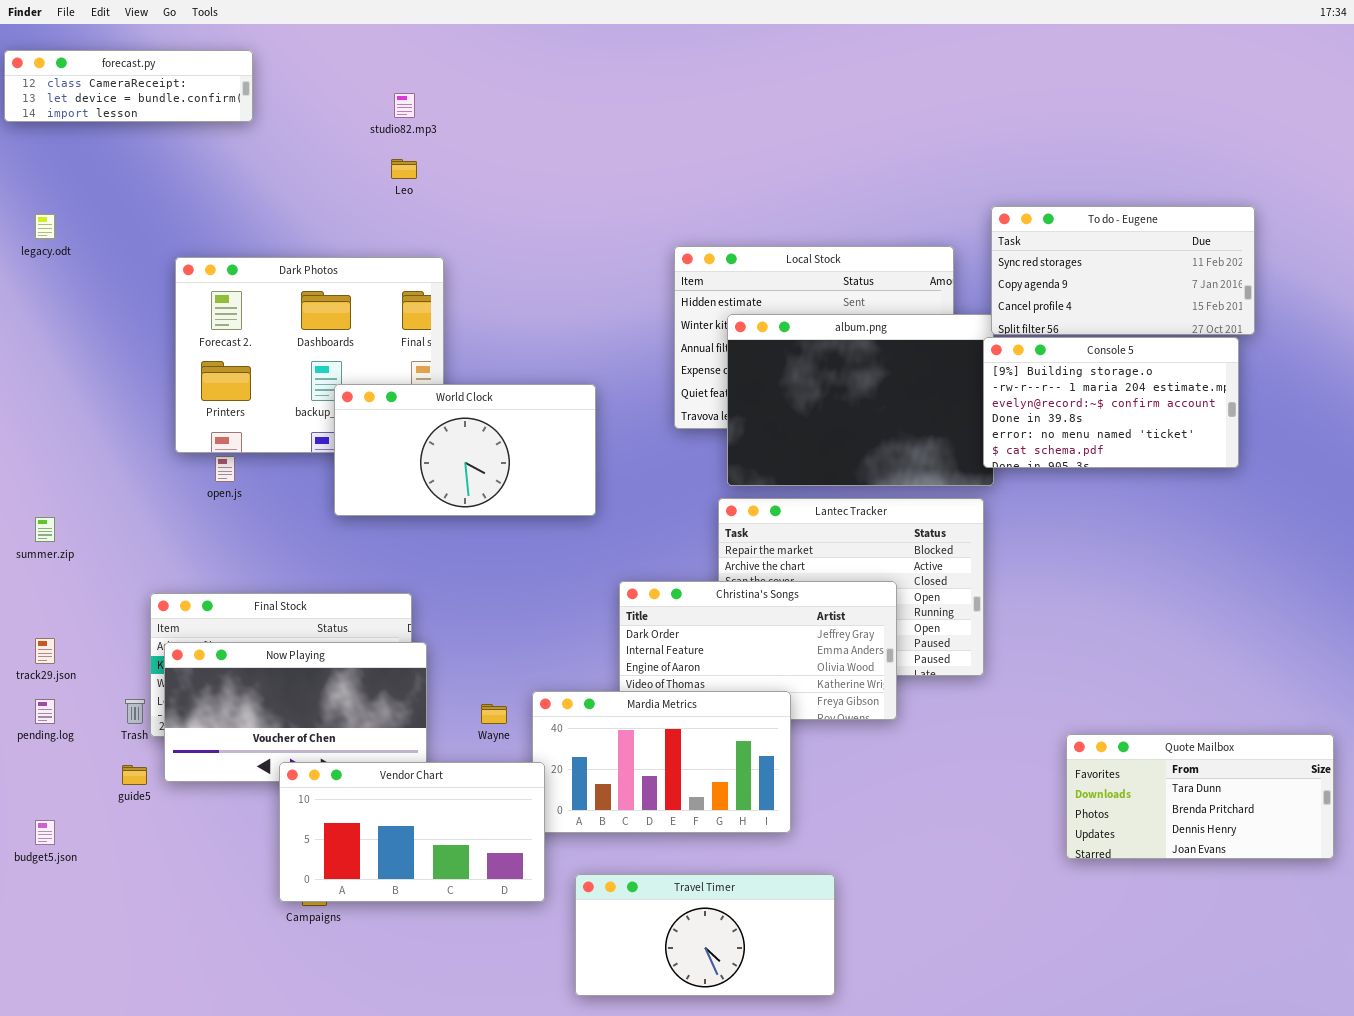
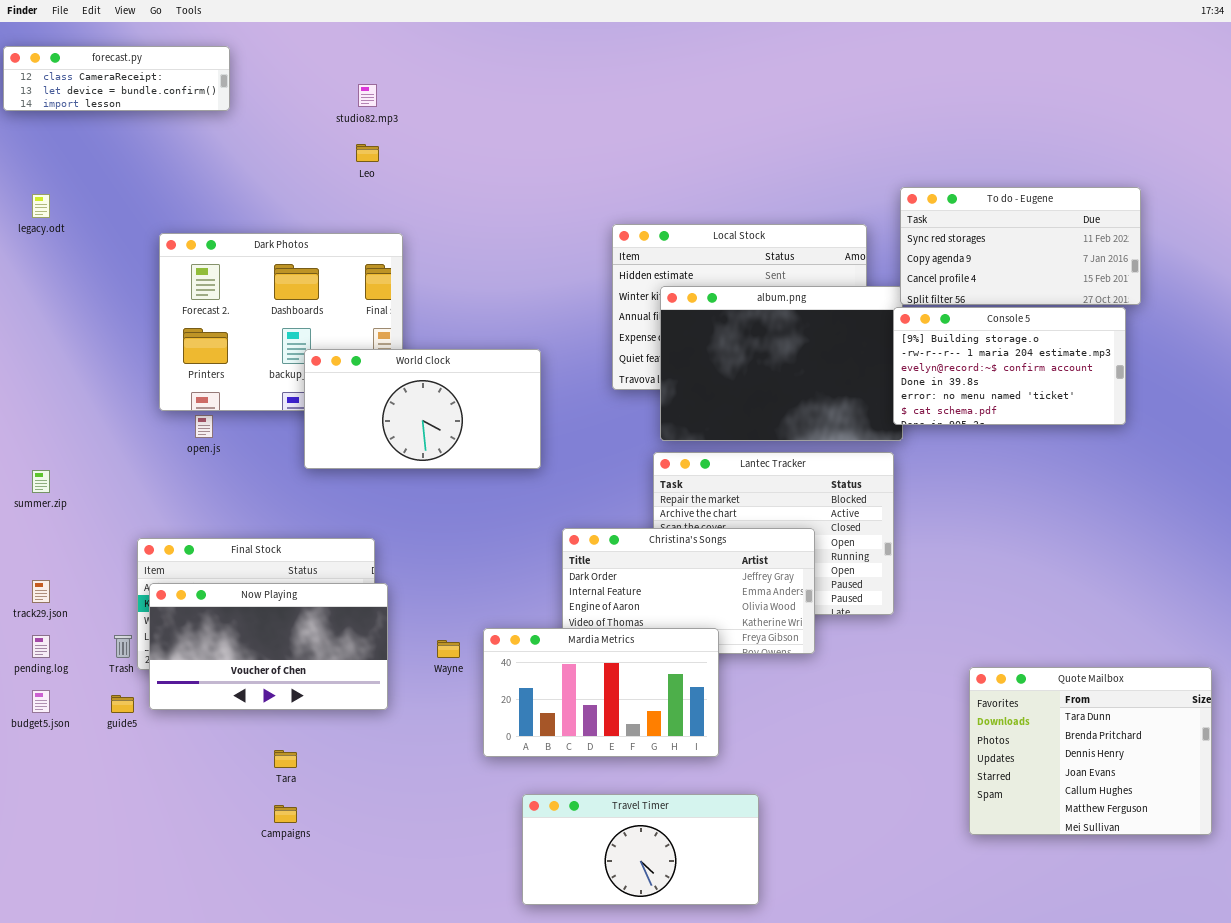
Quote Mailbox: [1066,734,1334,859] -> [969,667,1212,835], resized
Vendor Chart: [279,762,545,902] -> none, closed
budget5.json: [35,820,55,845] -> [32,690,50,713], moved

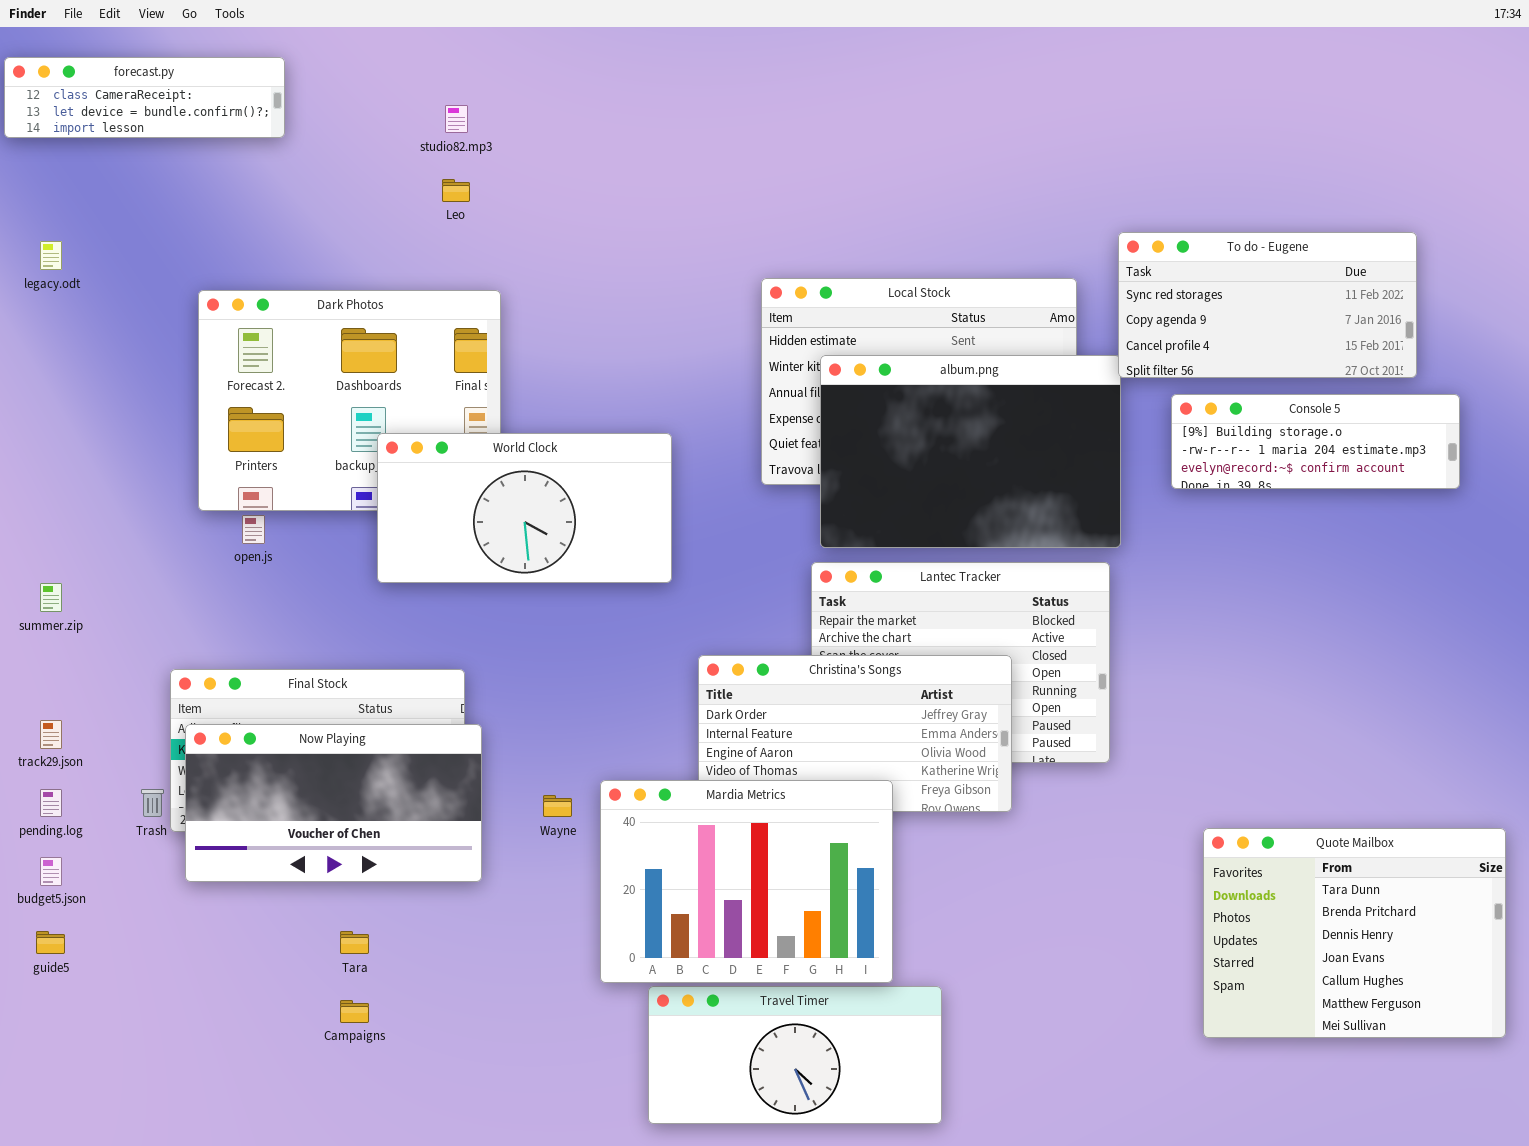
Console 5: [893,307,1126,425] -> [1171,394,1460,489], moved, resized
Mardia Metrics: [483,628,719,757] -> [600,780,893,983], resized
guide5: [111,695,134,713] -> [36,931,65,954], moved

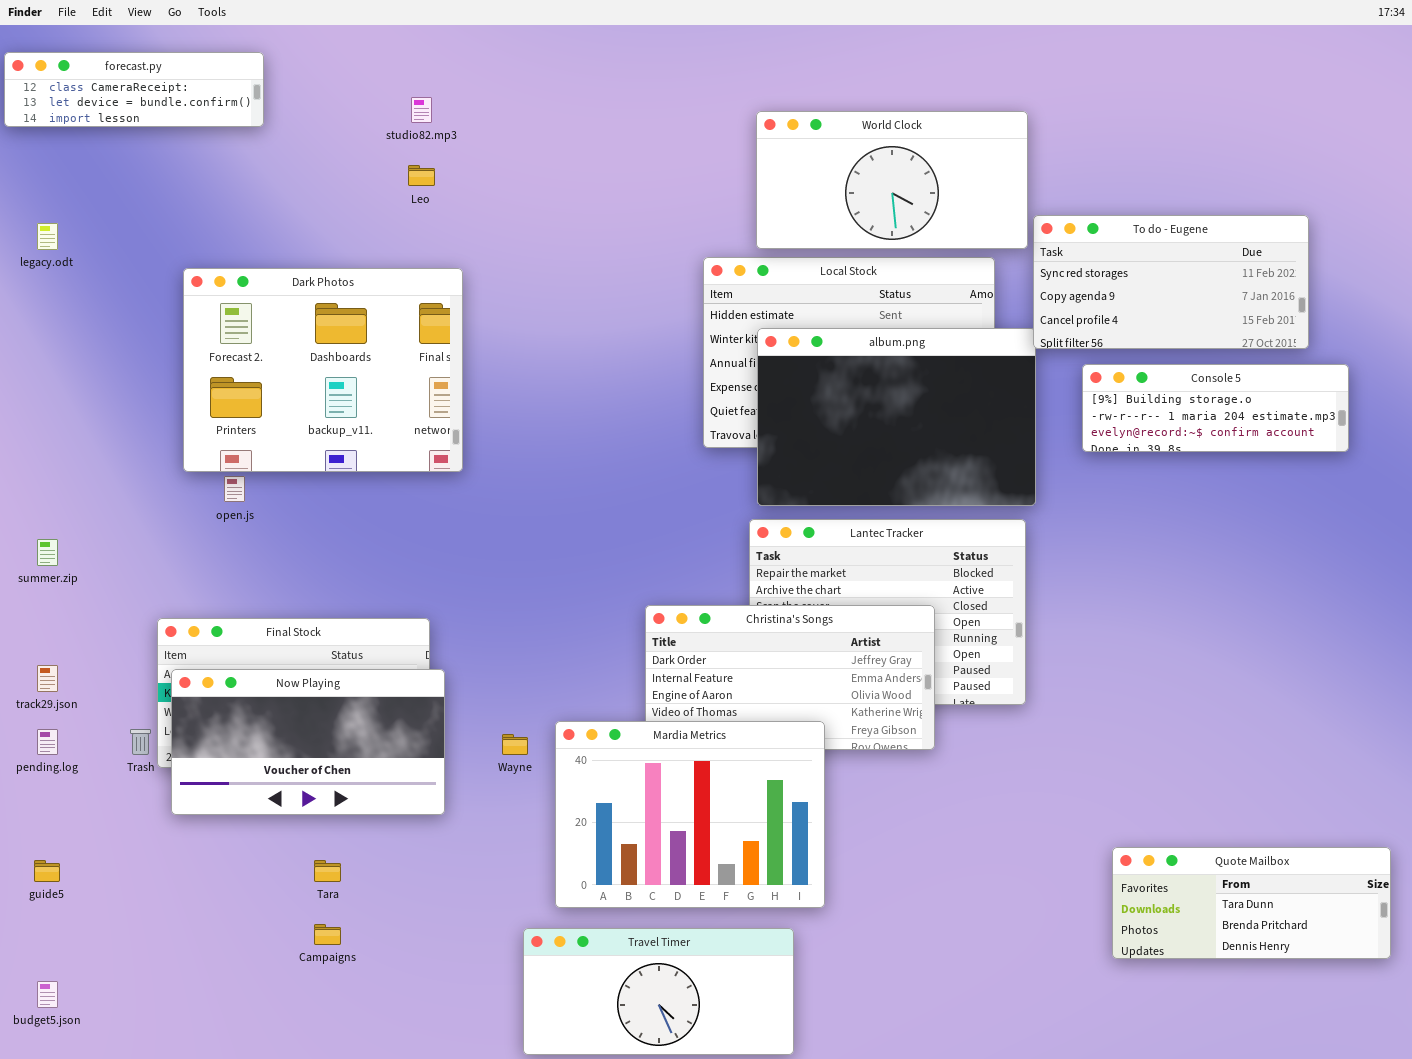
World Clock: [377,433,672,583] -> [756,111,1028,249], moved
Quote Mailbox: [1203,828,1506,1038] -> [1112,847,1391,959], resized
budget5.json: [40,857,62,886] -> [37,981,58,1008], moved
Travel Timer: [648,986,942,1124] -> [523,928,794,1055], moved

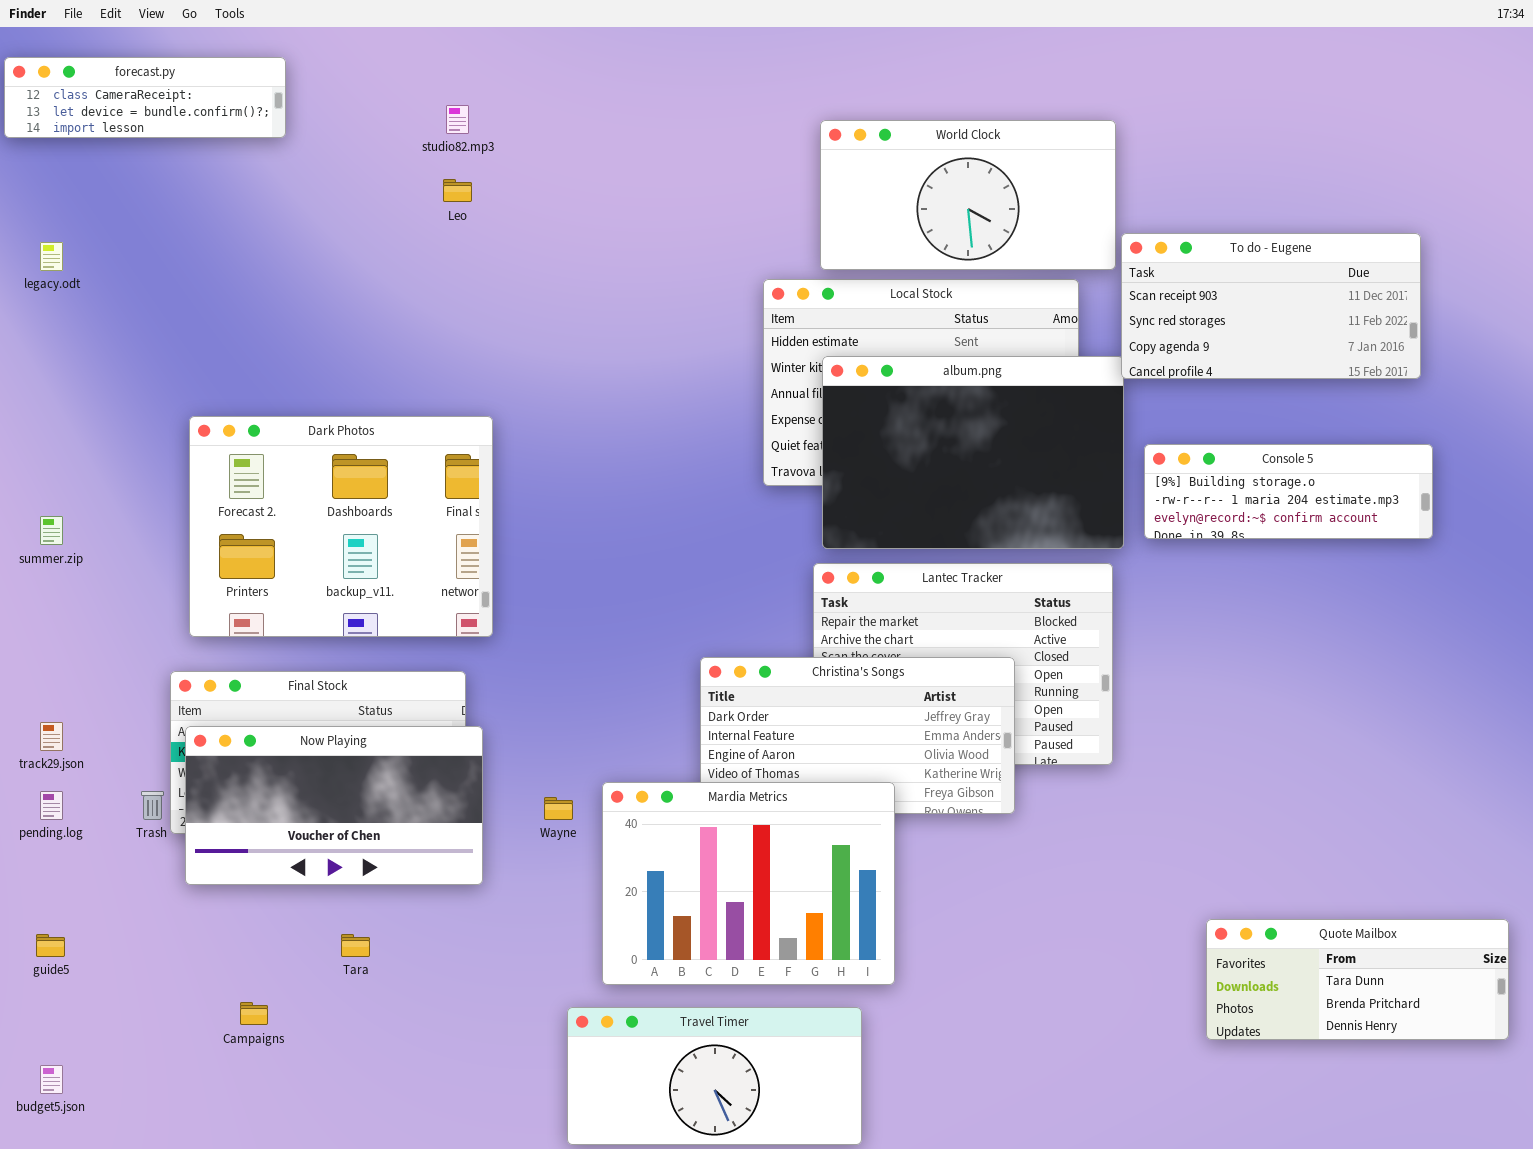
To do - Eugene: [1033,215,1309,349] -> [1121,233,1421,379], scrolled up 1 row
Dark Photos: [183,268,463,472] -> [189,416,493,637], moved
Console 5: [1082,364,1349,452] -> [1144,444,1433,539], moved
summer.zip: [37,539,58,566] -> [40,516,63,545], moved
Campaigns: [314,924,341,945] -> [240,1002,268,1025], moved

